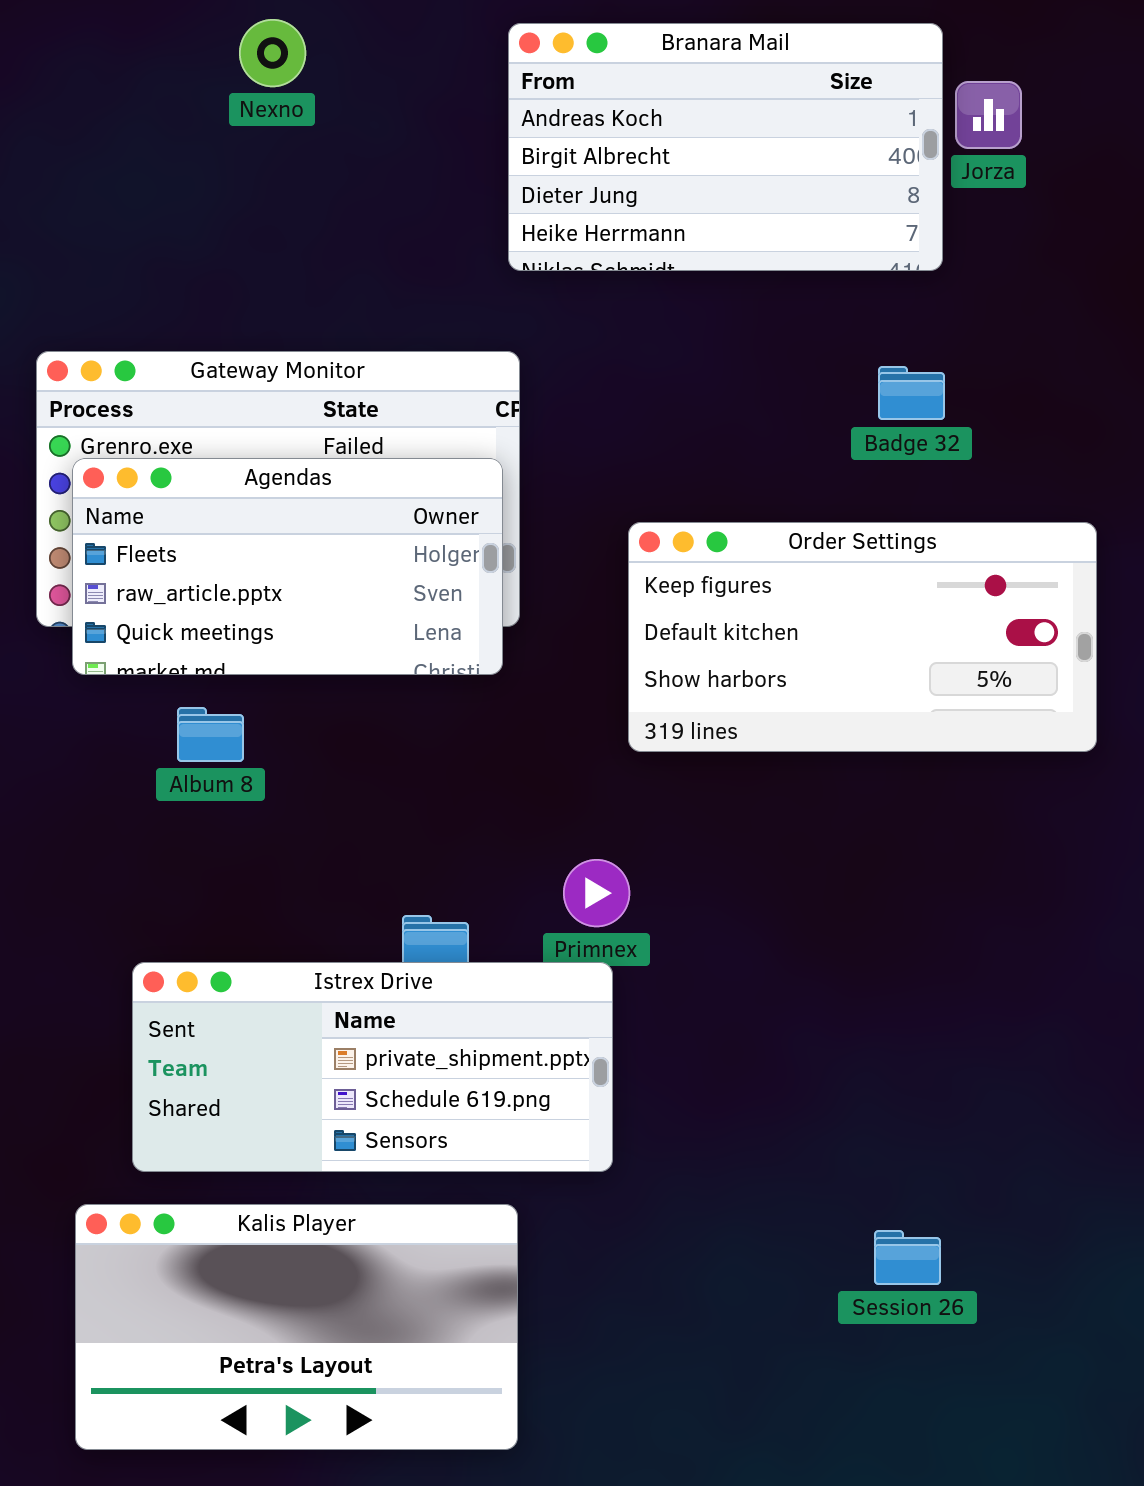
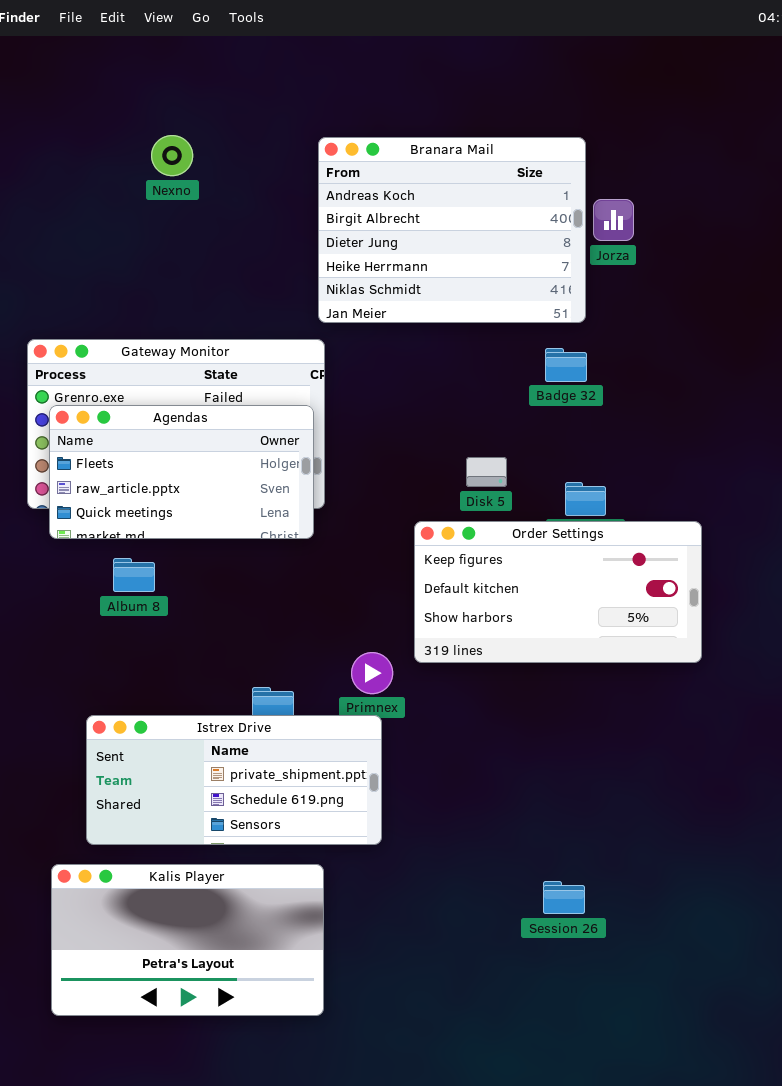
Branara Mail: [508,23,943,271] -> [318,137,586,323], resized
Jorza: [955,81,1022,149] -> [593,199,634,241], moved
Order Settings: [628,522,1097,752] -> [414,521,702,663], moved

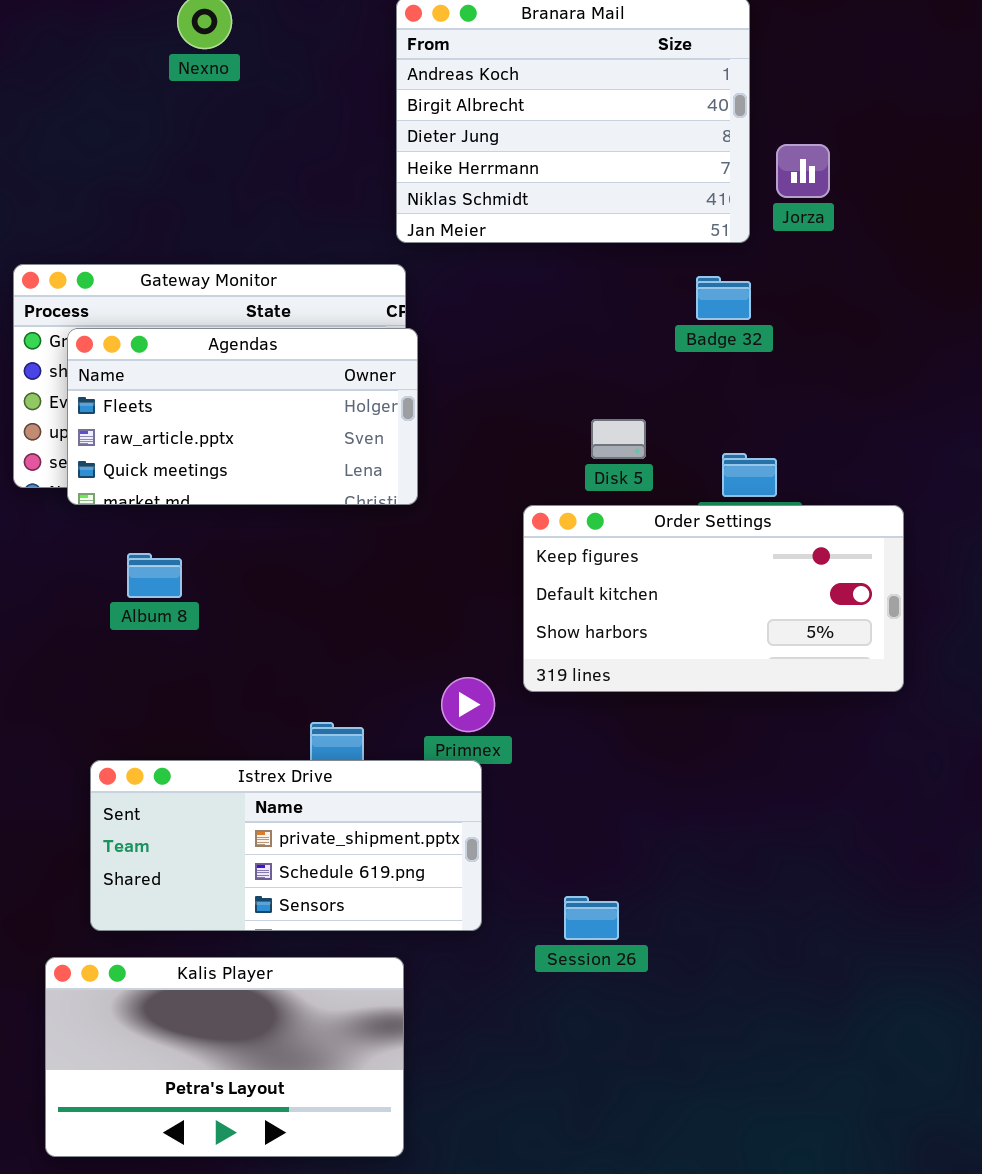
Jorza: [593,199,634,241] -> [776,144,830,198], moved
Agendas: [49,405,314,539] -> [67,328,418,505], moved
Session 26: [543,881,585,914] -> [564,896,619,940], moved

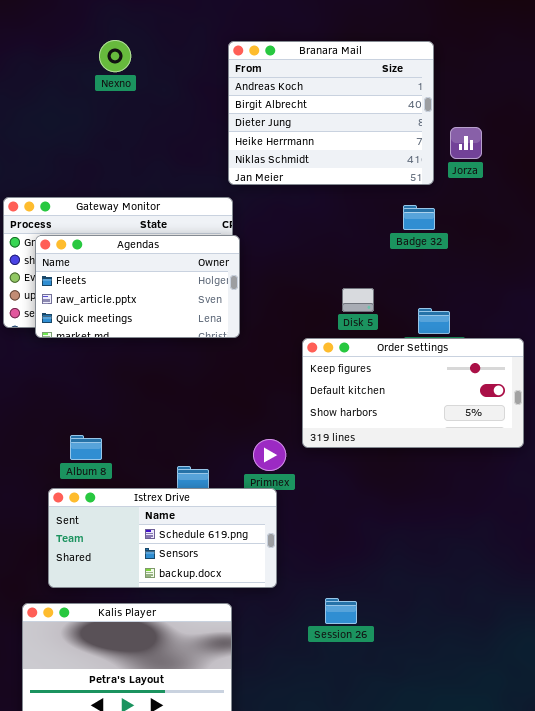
Album 8: [127,553,182,598] -> [70,435,102,460], moved
Istrex Drive: [90,760,482,931] -> [48,488,277,588], scrolled down 1 row
Session 26: [564,896,619,940] -> [325,598,357,624], moved

